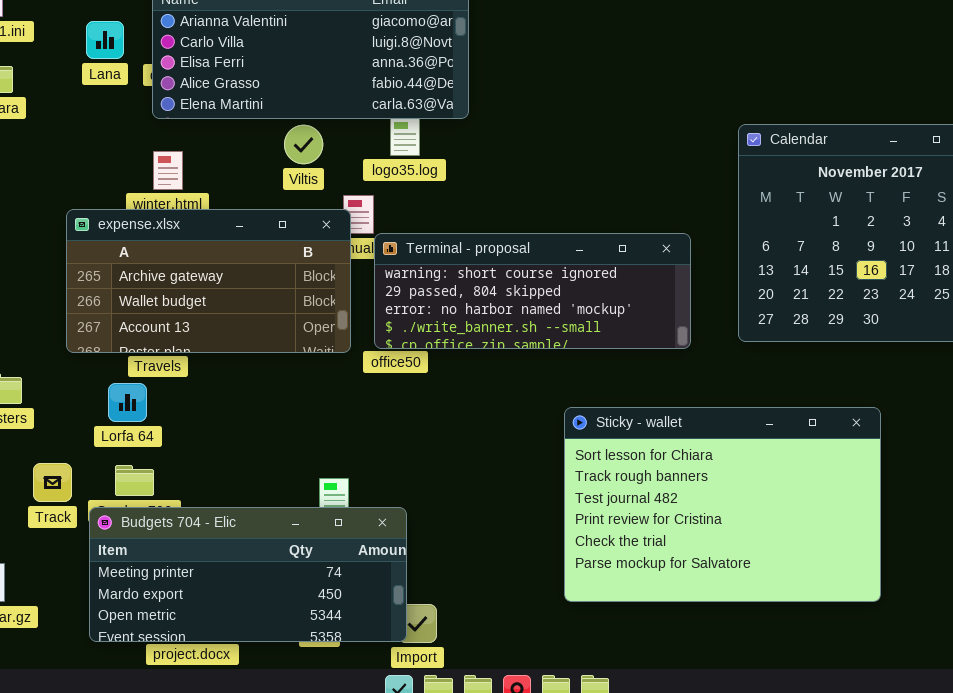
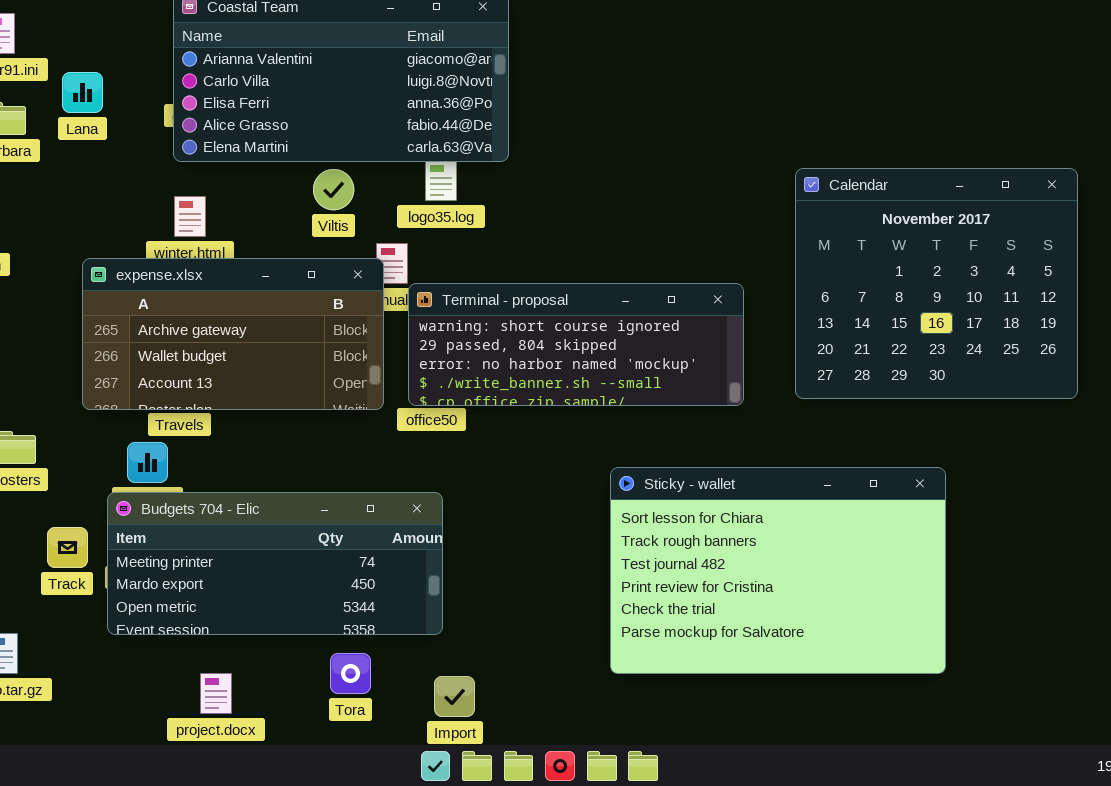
Lana: [86,21,124,59] -> [62,72,103,113], moved
Budgets 704 - Elic: [89,507,407,642] -> [107,492,443,635], moved

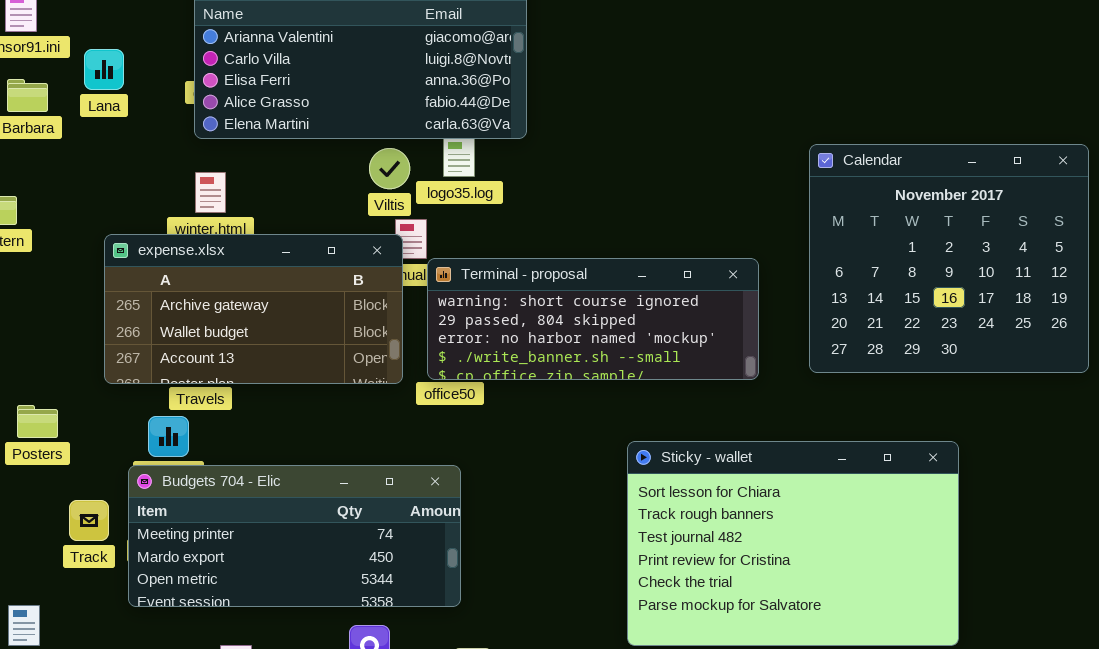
Viltis: [313,169,354,210] -> [369,148,410,189], moved

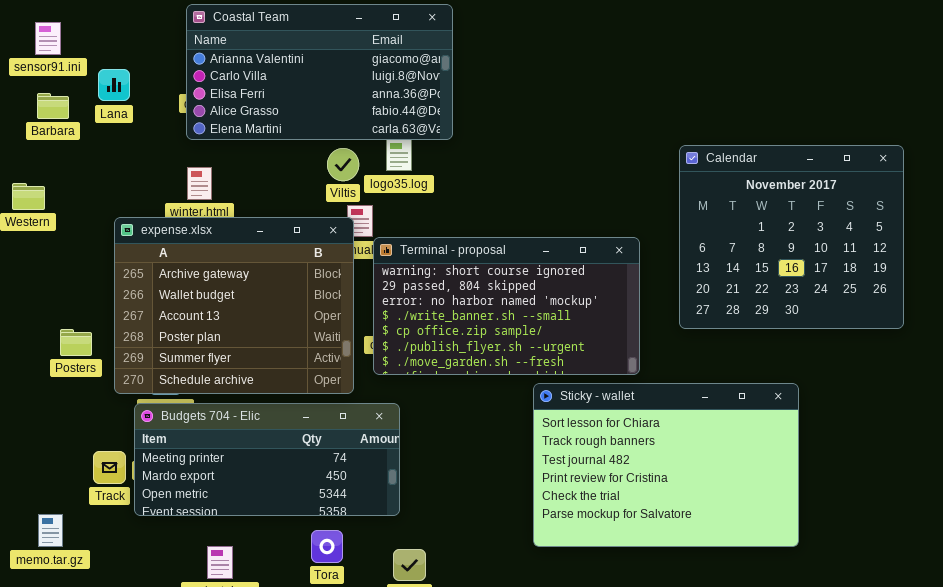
expense.xlsx: [104,234,403,384] -> [114,217,354,394], resized
Terminal - proposal: [427,258,759,380] -> [373,237,640,375], resized
Posters: [17,405,58,438] -> [60,329,92,356], moved
Track: [69,500,109,541] -> [93,451,126,484], moved

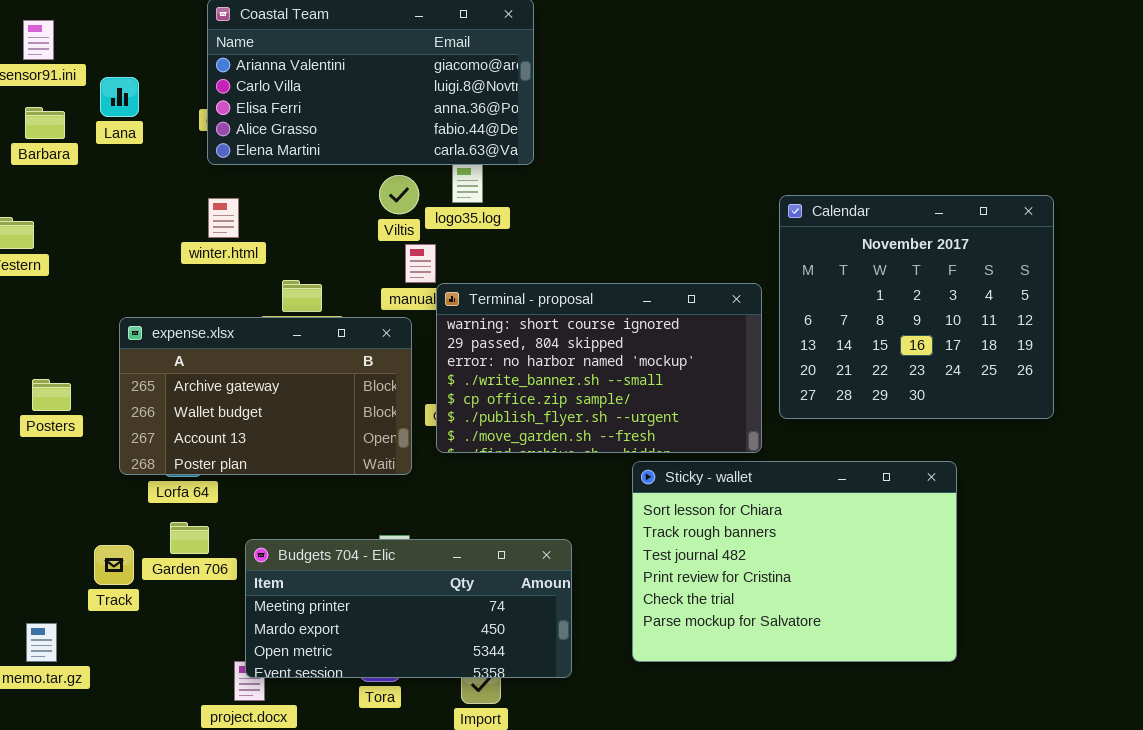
Calendar: [679,145,904,329] -> [779,195,1054,419], moved
expense.xlsx: [114,217,354,394] -> [119,317,412,475], resized
Posters: [60,329,92,356] -> [32,379,71,411], moved
Budgets 704 - Elic: [134,403,400,516] -> [245,539,572,678], moved

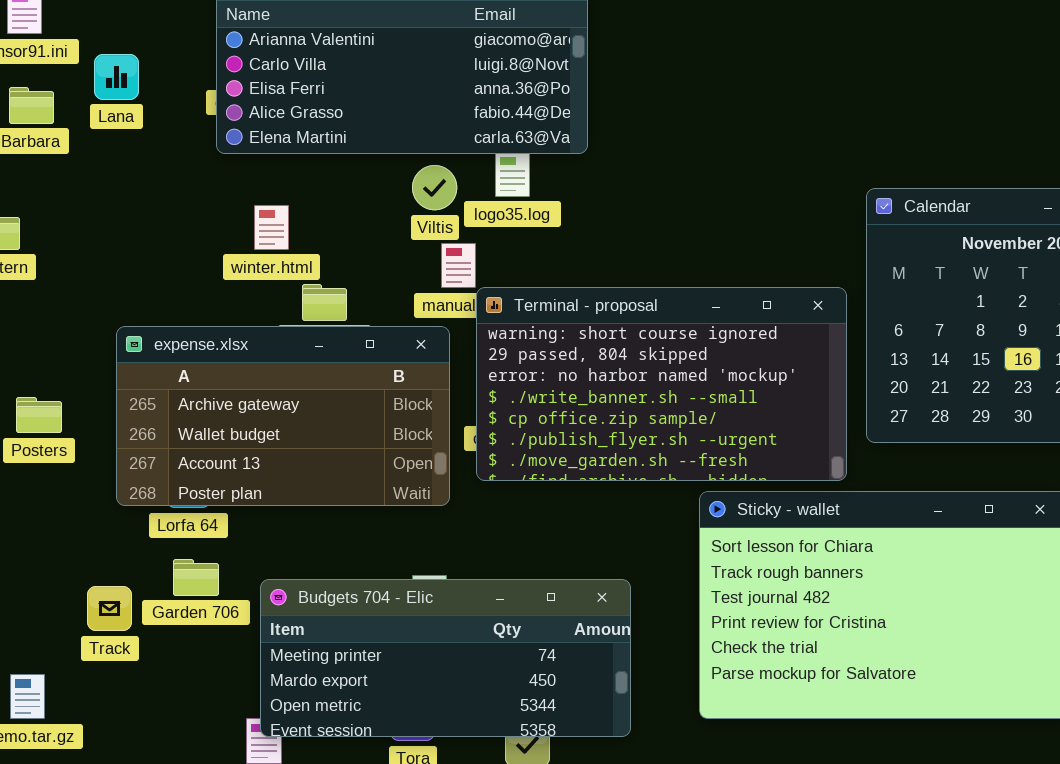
winter.html: [208,198,239,238] -> [254,205,289,250], moved

